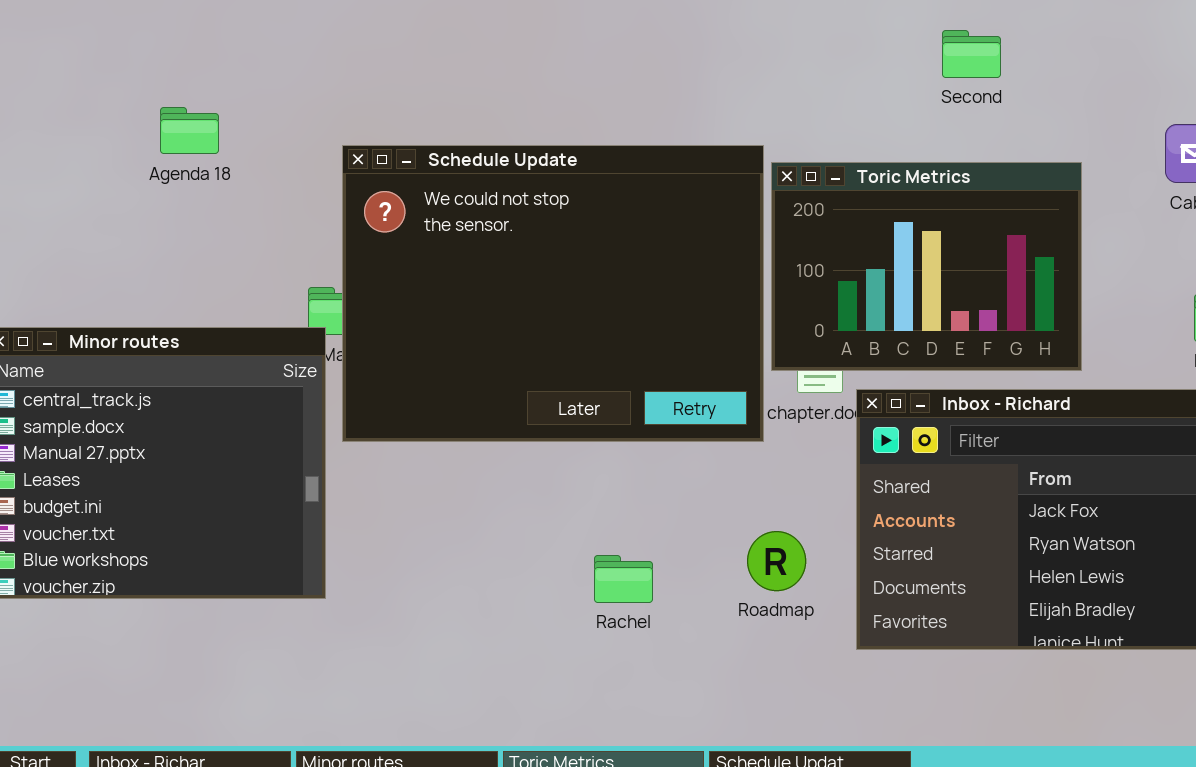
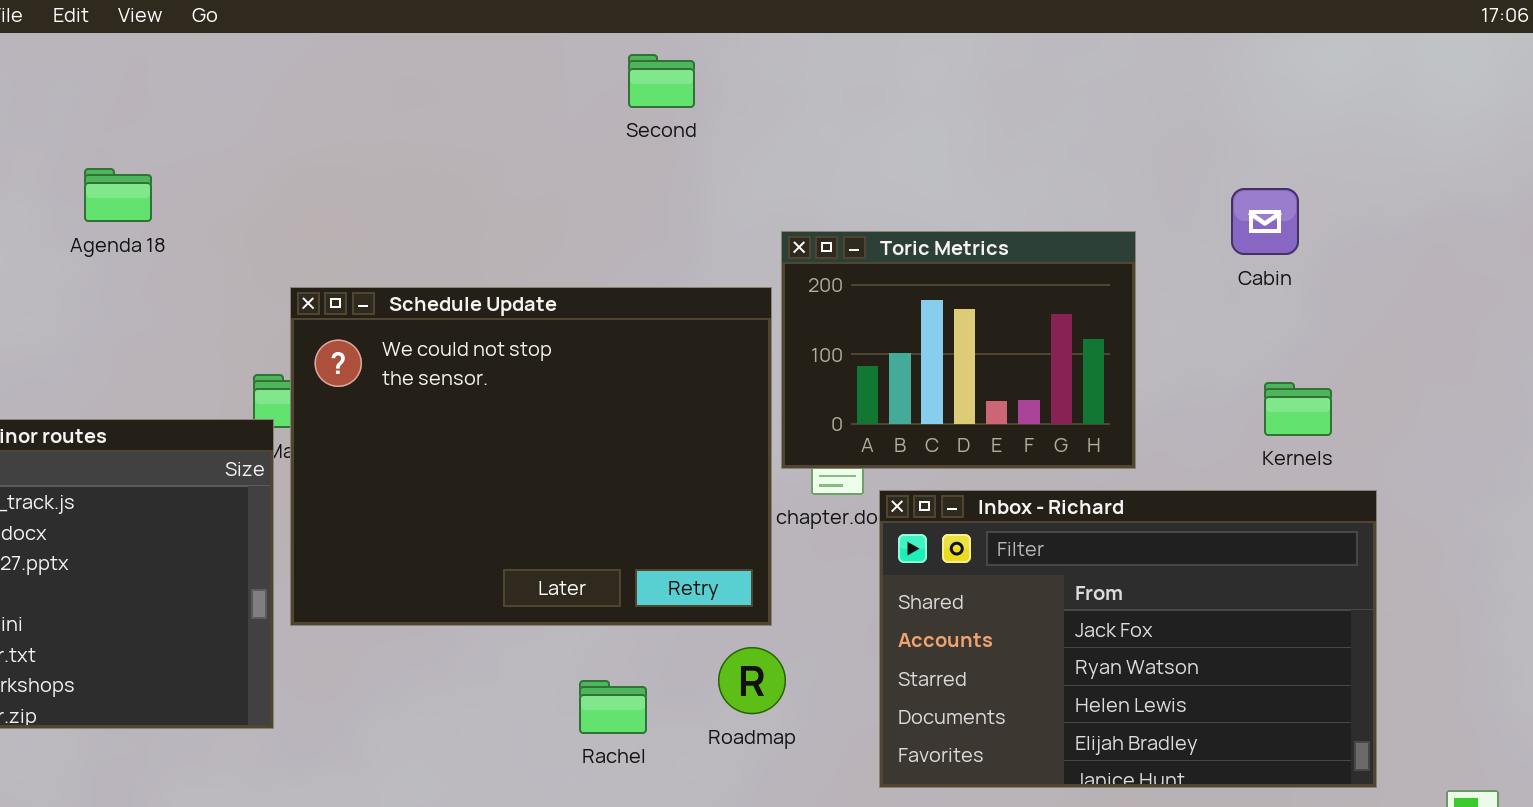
Second: [942,30,1001,78] -> [628,54,695,108], moved
Schedule Update: [342,145,764,442] -> [290,287,772,626], moved
Roadmap: [747,531,806,591] -> [718,647,786,714], moved

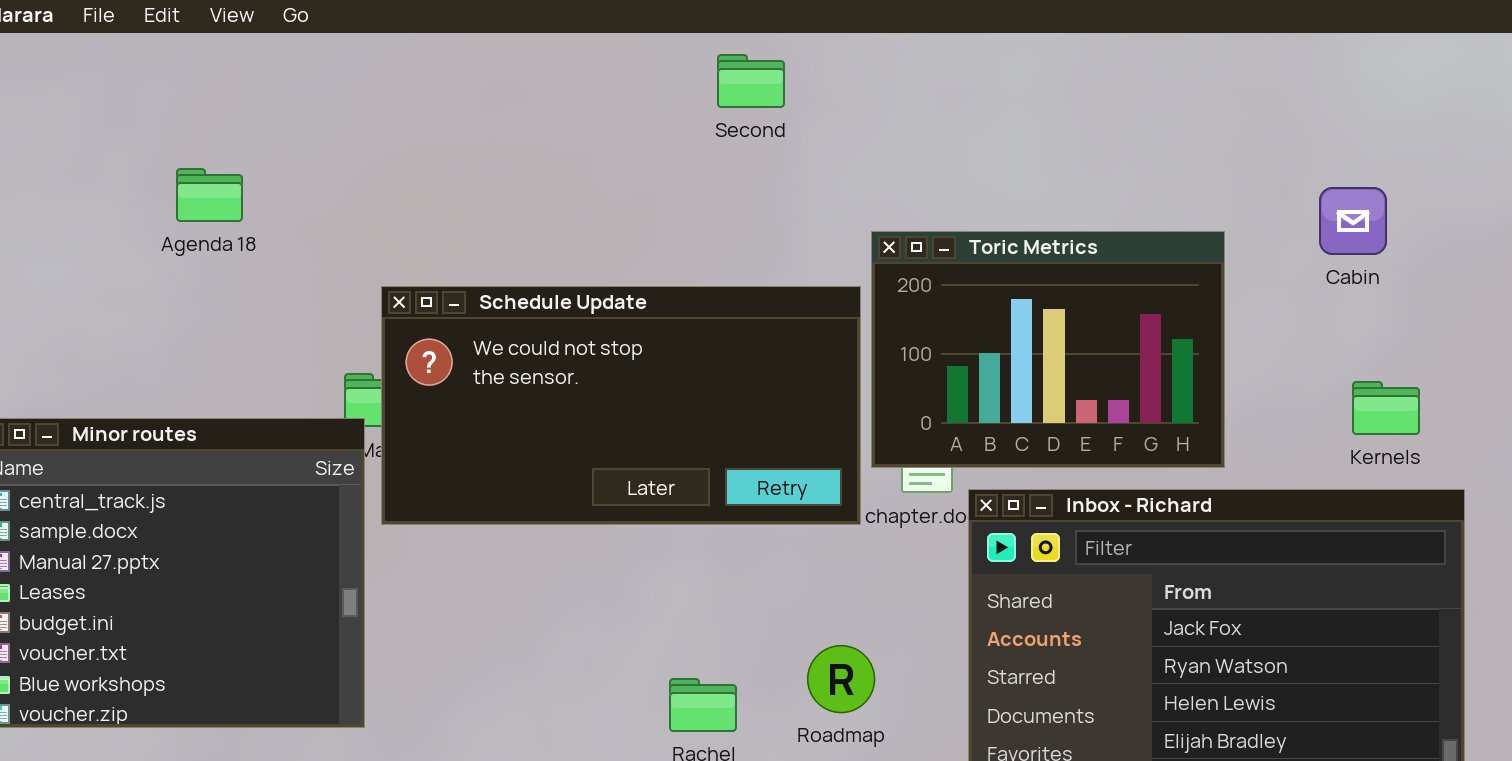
Schedule Update: [290,287,772,626] -> [381,286,861,525], resized

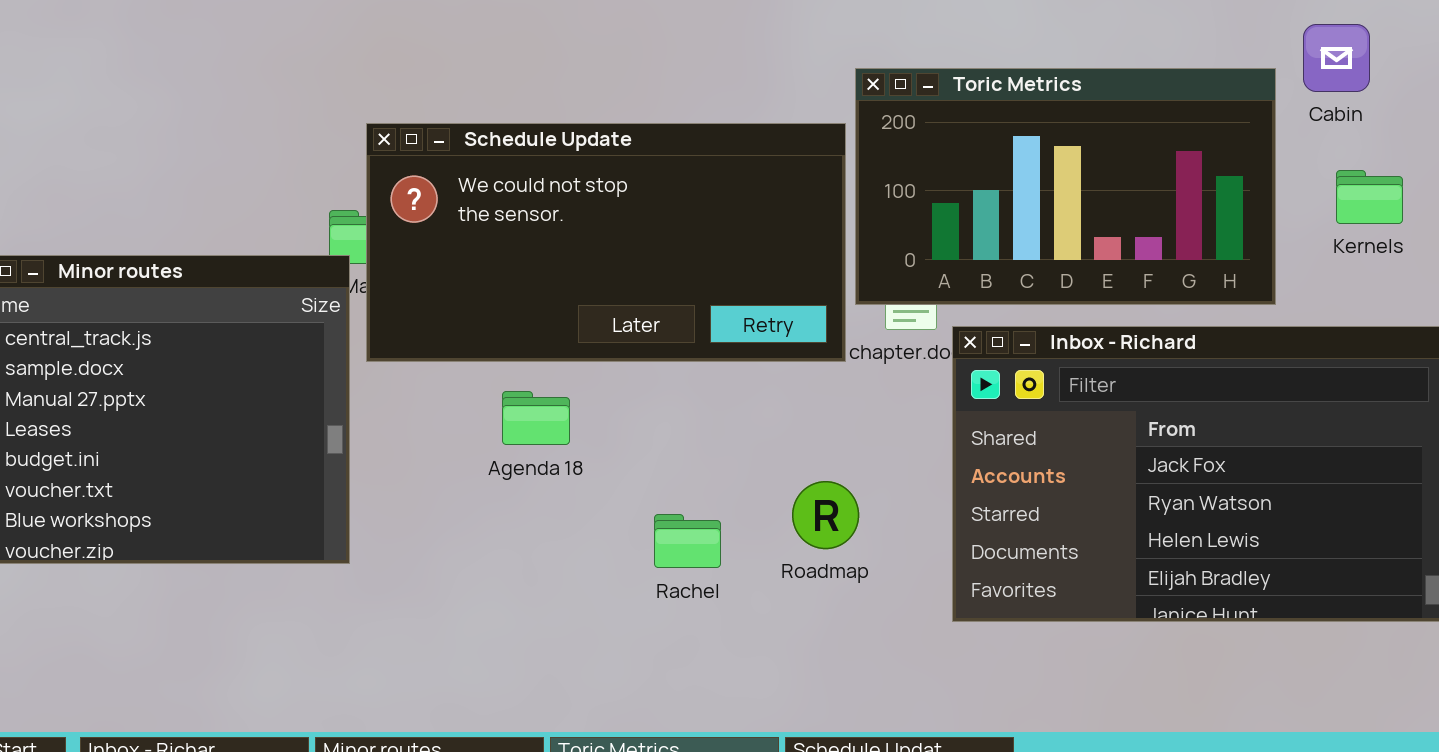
Agenda 18: [176,168,243,222] -> [502,391,570,445], moved
Toric Metrics: [871,231,1225,468] -> [855,68,1276,305], resized
Kernels: [1352,381,1420,435] -> [1336,170,1403,224], moved

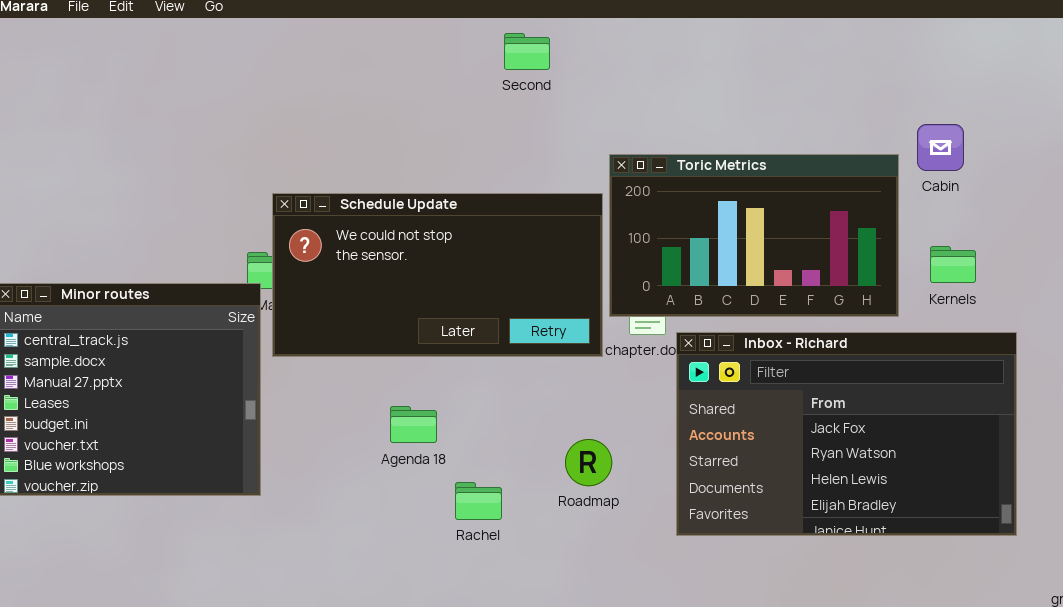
Kernels: [1336,170,1403,224] -> [930,246,976,283], moved
Agenda 18: [502,391,570,445] -> [390,406,437,443], moved
Rachel: [654,514,721,568] -> [455,482,502,520], moved

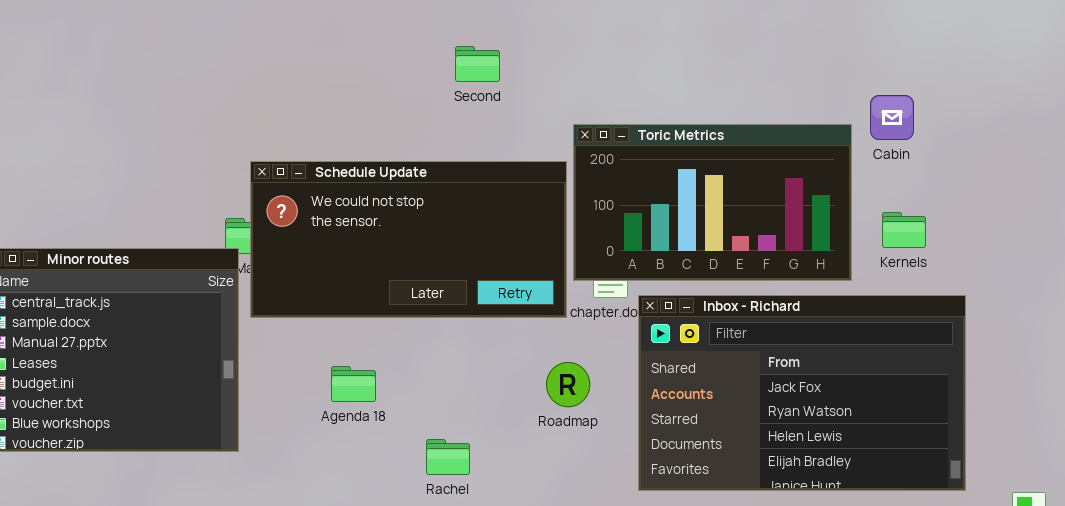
Second: [504,33,550,70] -> [455,46,500,82], moved
Agenda 18: [390,406,437,443] -> [331,366,376,402], moved
Roadmap: [565,439,612,486] -> [546,362,590,407], moved

